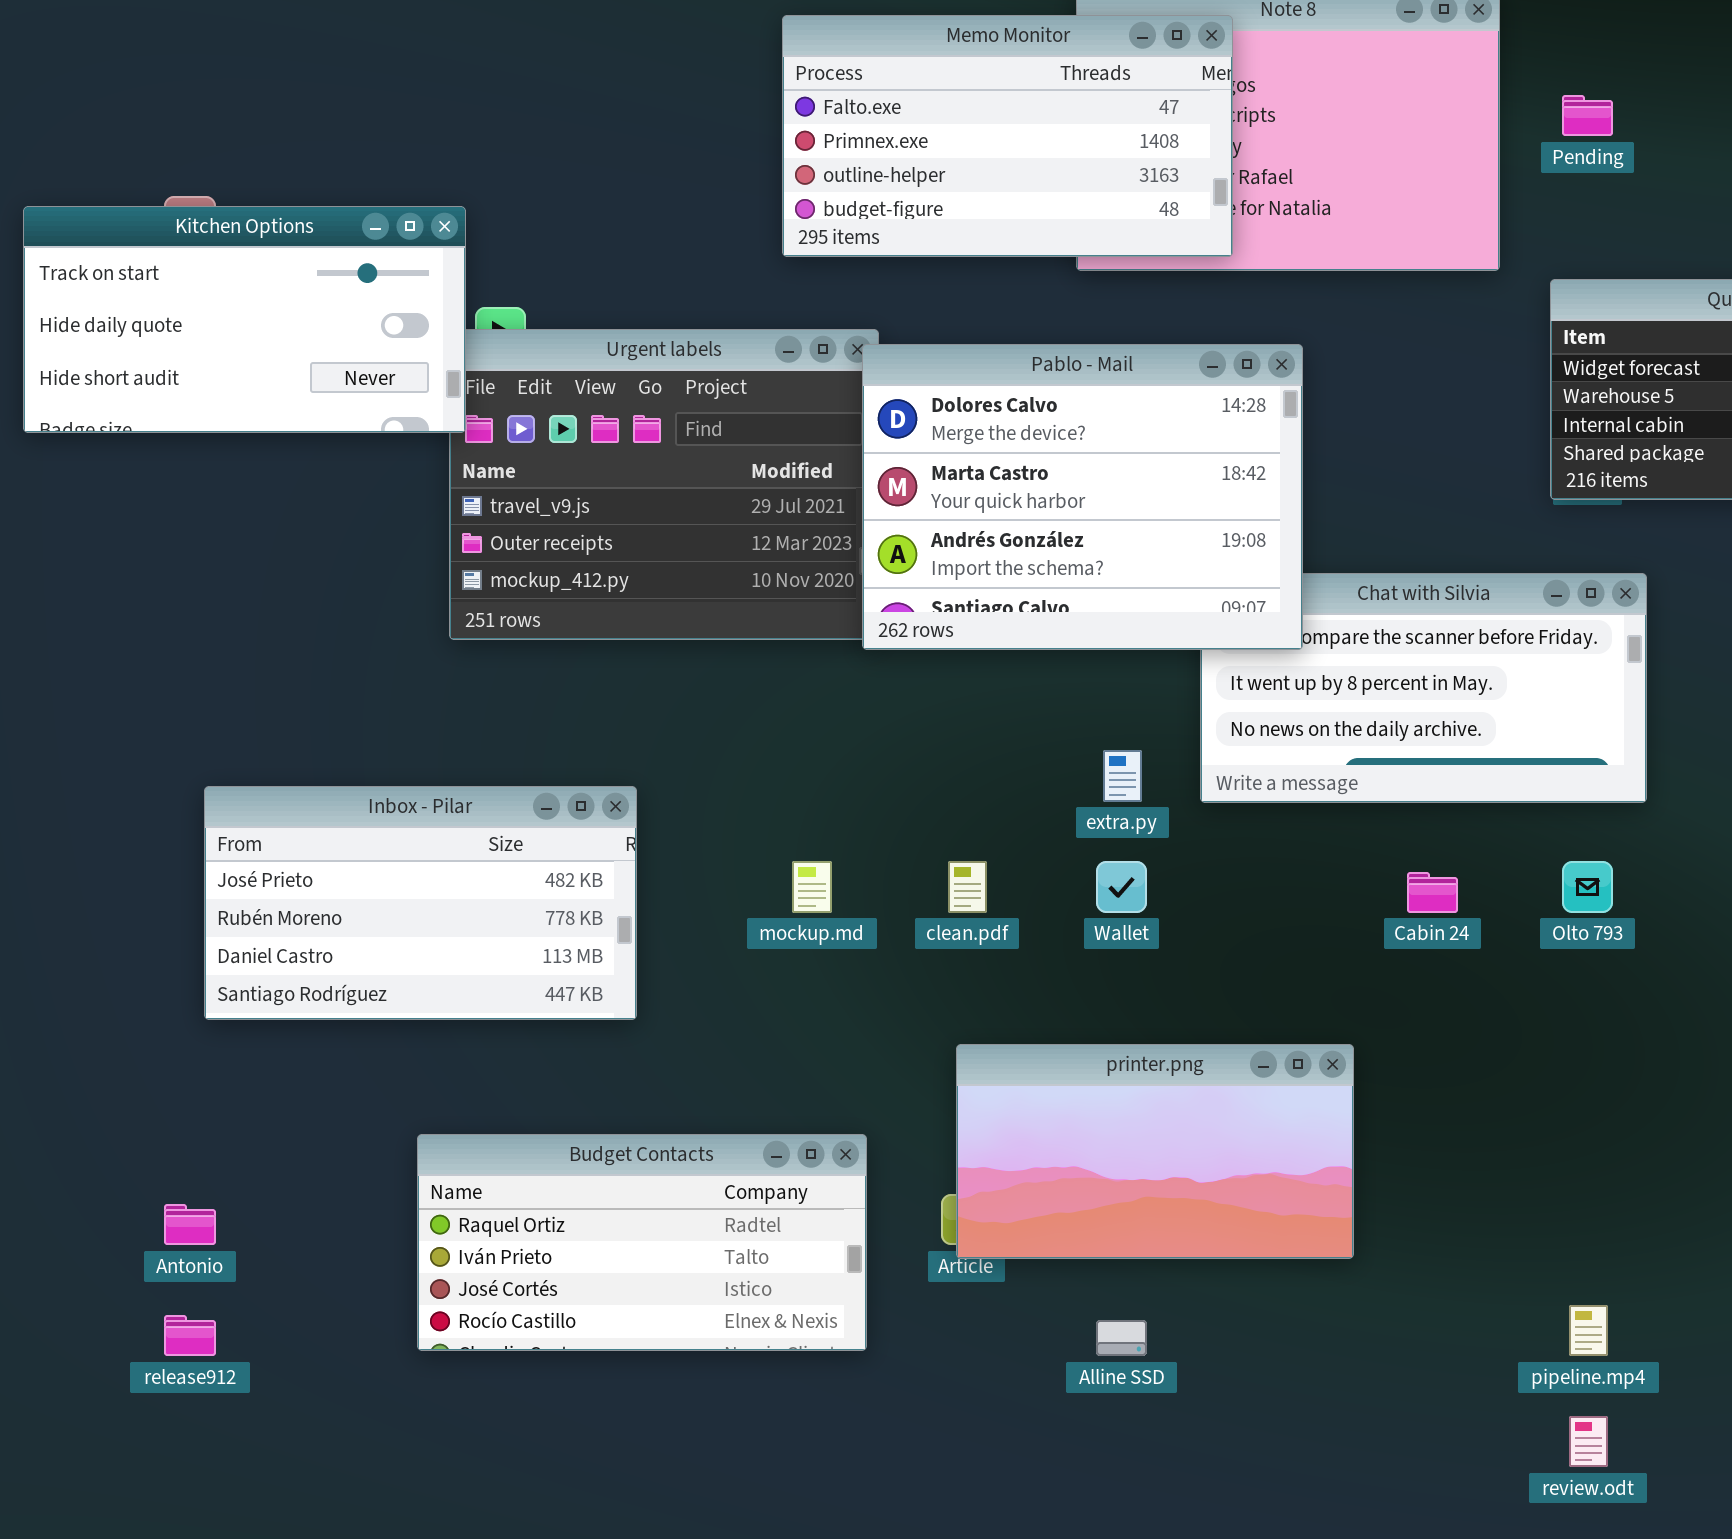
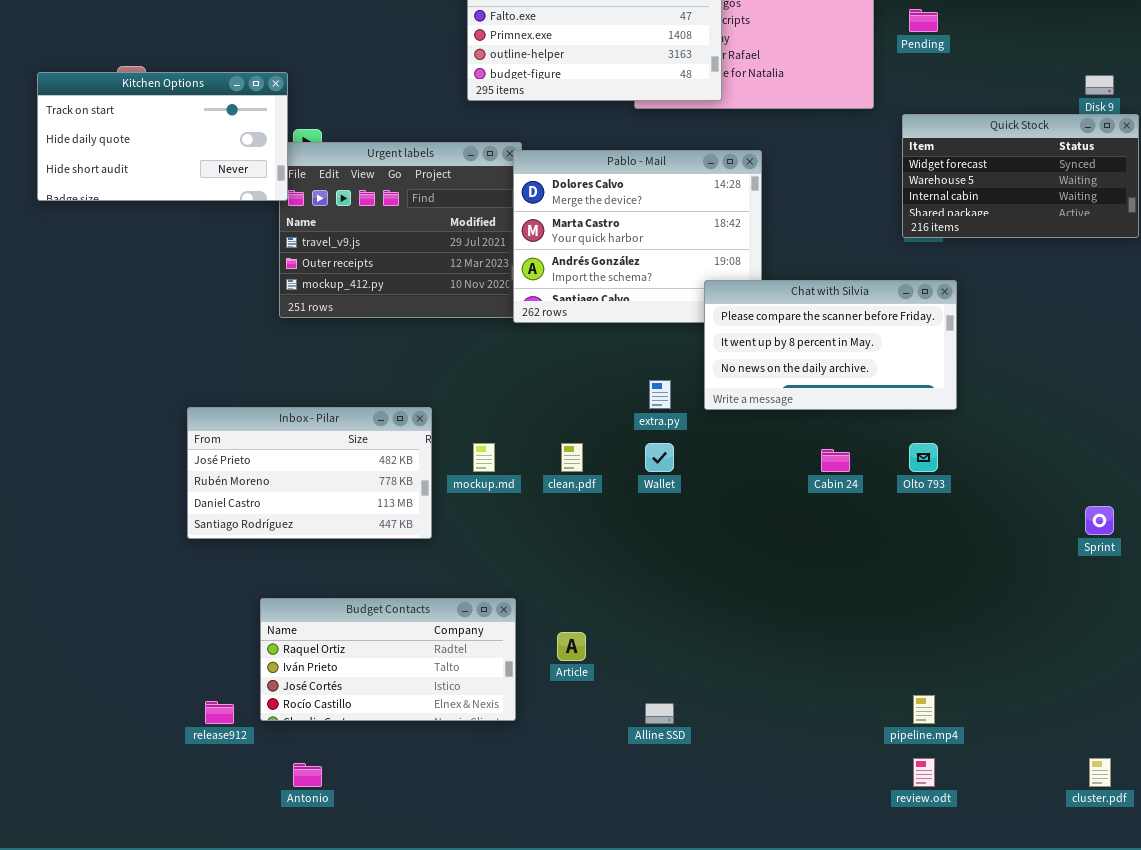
Chat with Silvia: [1200,573,1647,803] -> [704,280,957,410], raised
Inbox - Pilar: [204,786,637,1020] -> [187,407,432,539], moved
printer.png: [956,1044,1354,1259] -> none, closed
Antonio: [164,1204,216,1245] -> [293,763,322,787], moved
release912: [164,1315,216,1356] -> [205,701,234,724], moved

